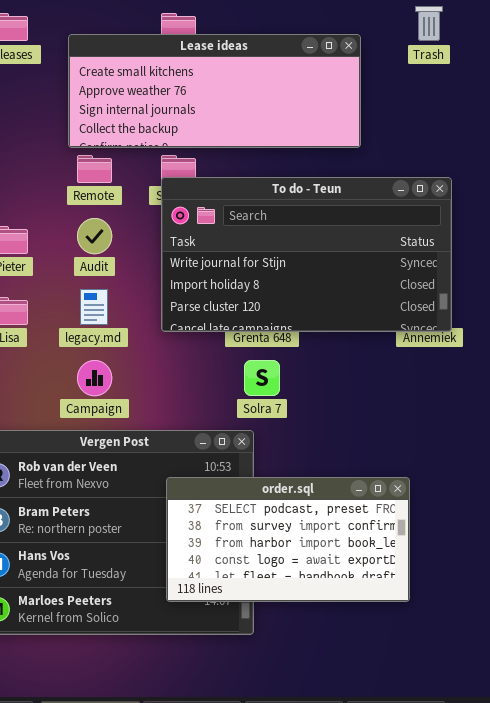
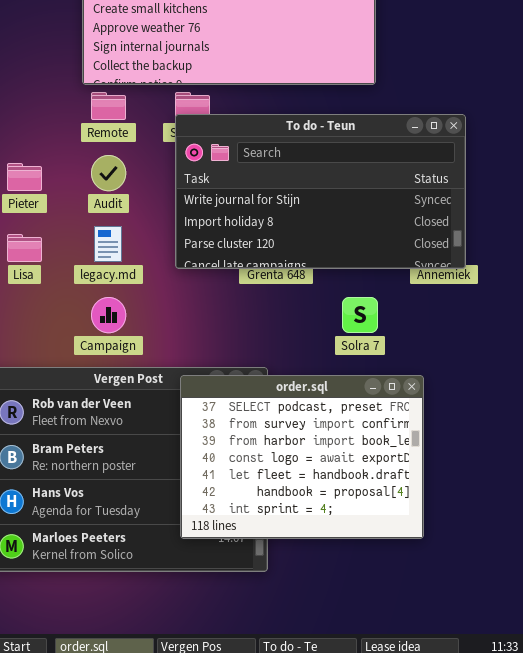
Solra 7: [244,360,280,396] -> [342,297,378,333], moved
order.sql: [166,477,410,602] -> [180,375,424,539], resized

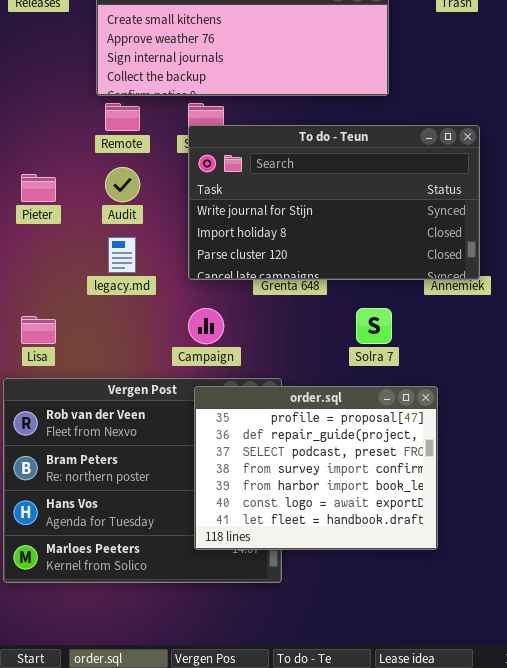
Lisa: [7,234,42,262] -> [21,316,56,344], moved
Campaign: [91,297,126,333] -> [188,308,224,344], moved
order.sql: [180,375,424,539] -> [194,386,438,550], scrolled up 2 rows

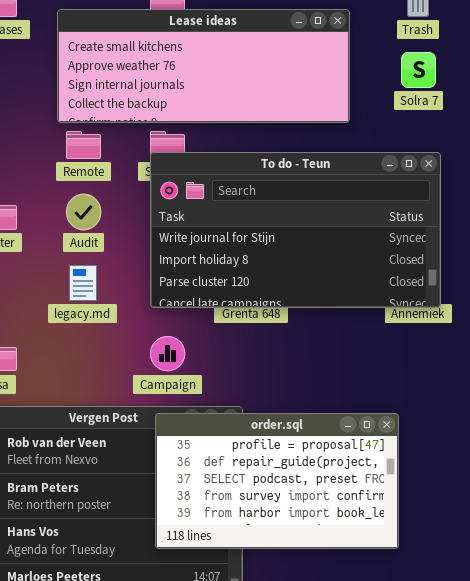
Solra 7: [356,308,392,344] -> [401,52,436,88], moved
order.sql: [194,386,438,550] -> [155,413,399,549], resized

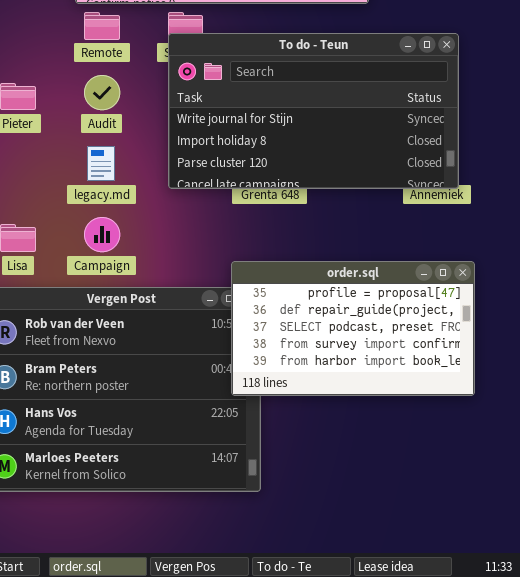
Campaign: [150,336,185,371] -> [84,217,120,252], moved
order.sql: [155,413,399,549] -> [231,261,475,396], moved

